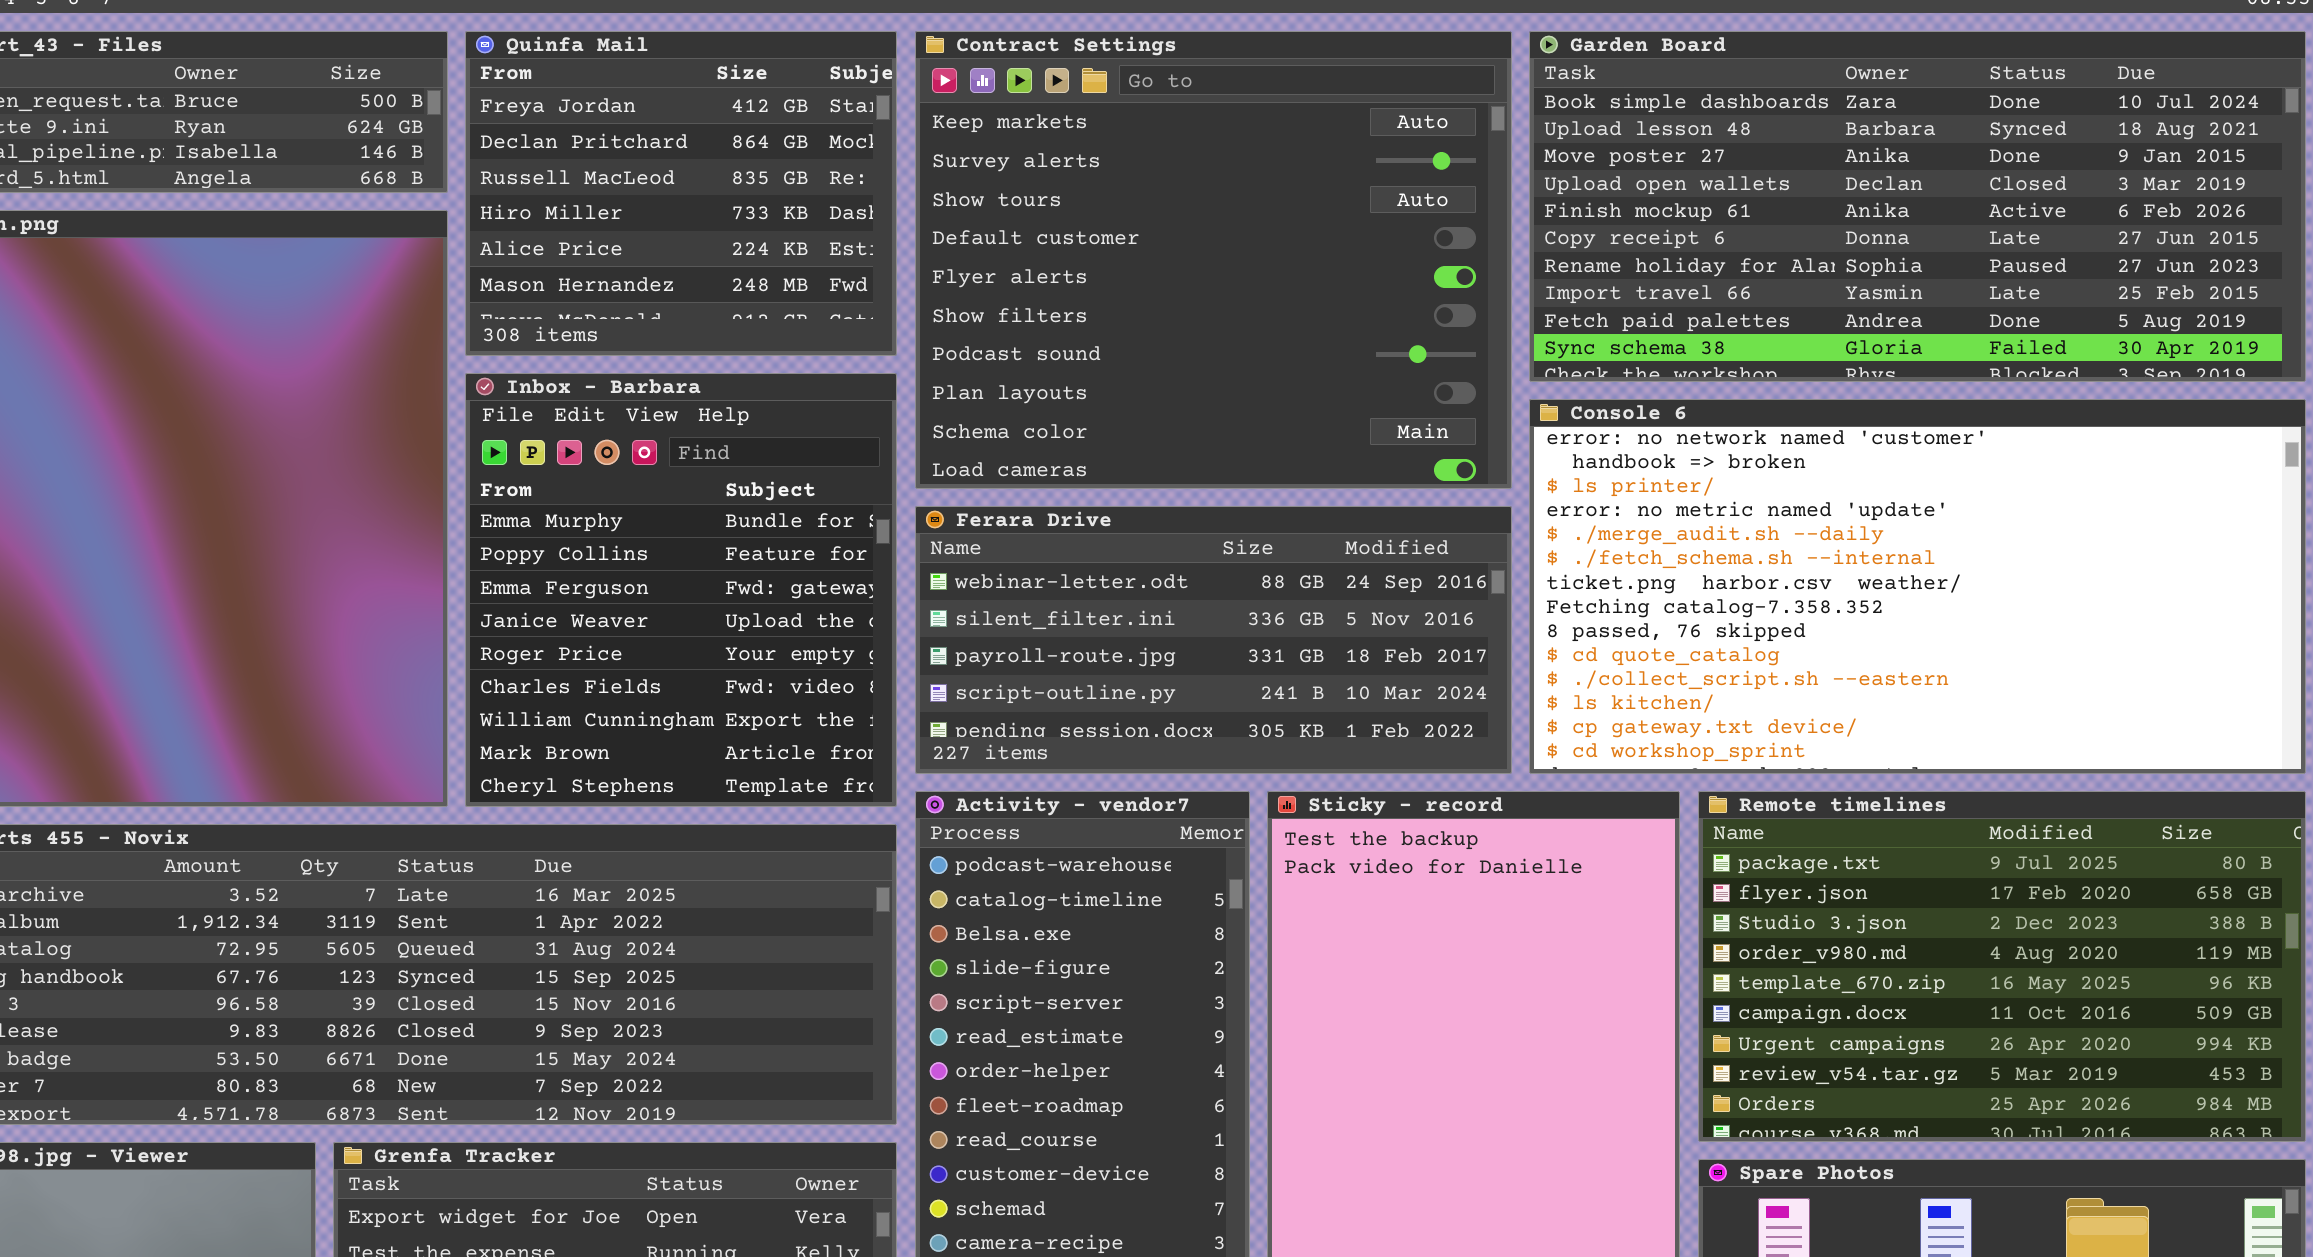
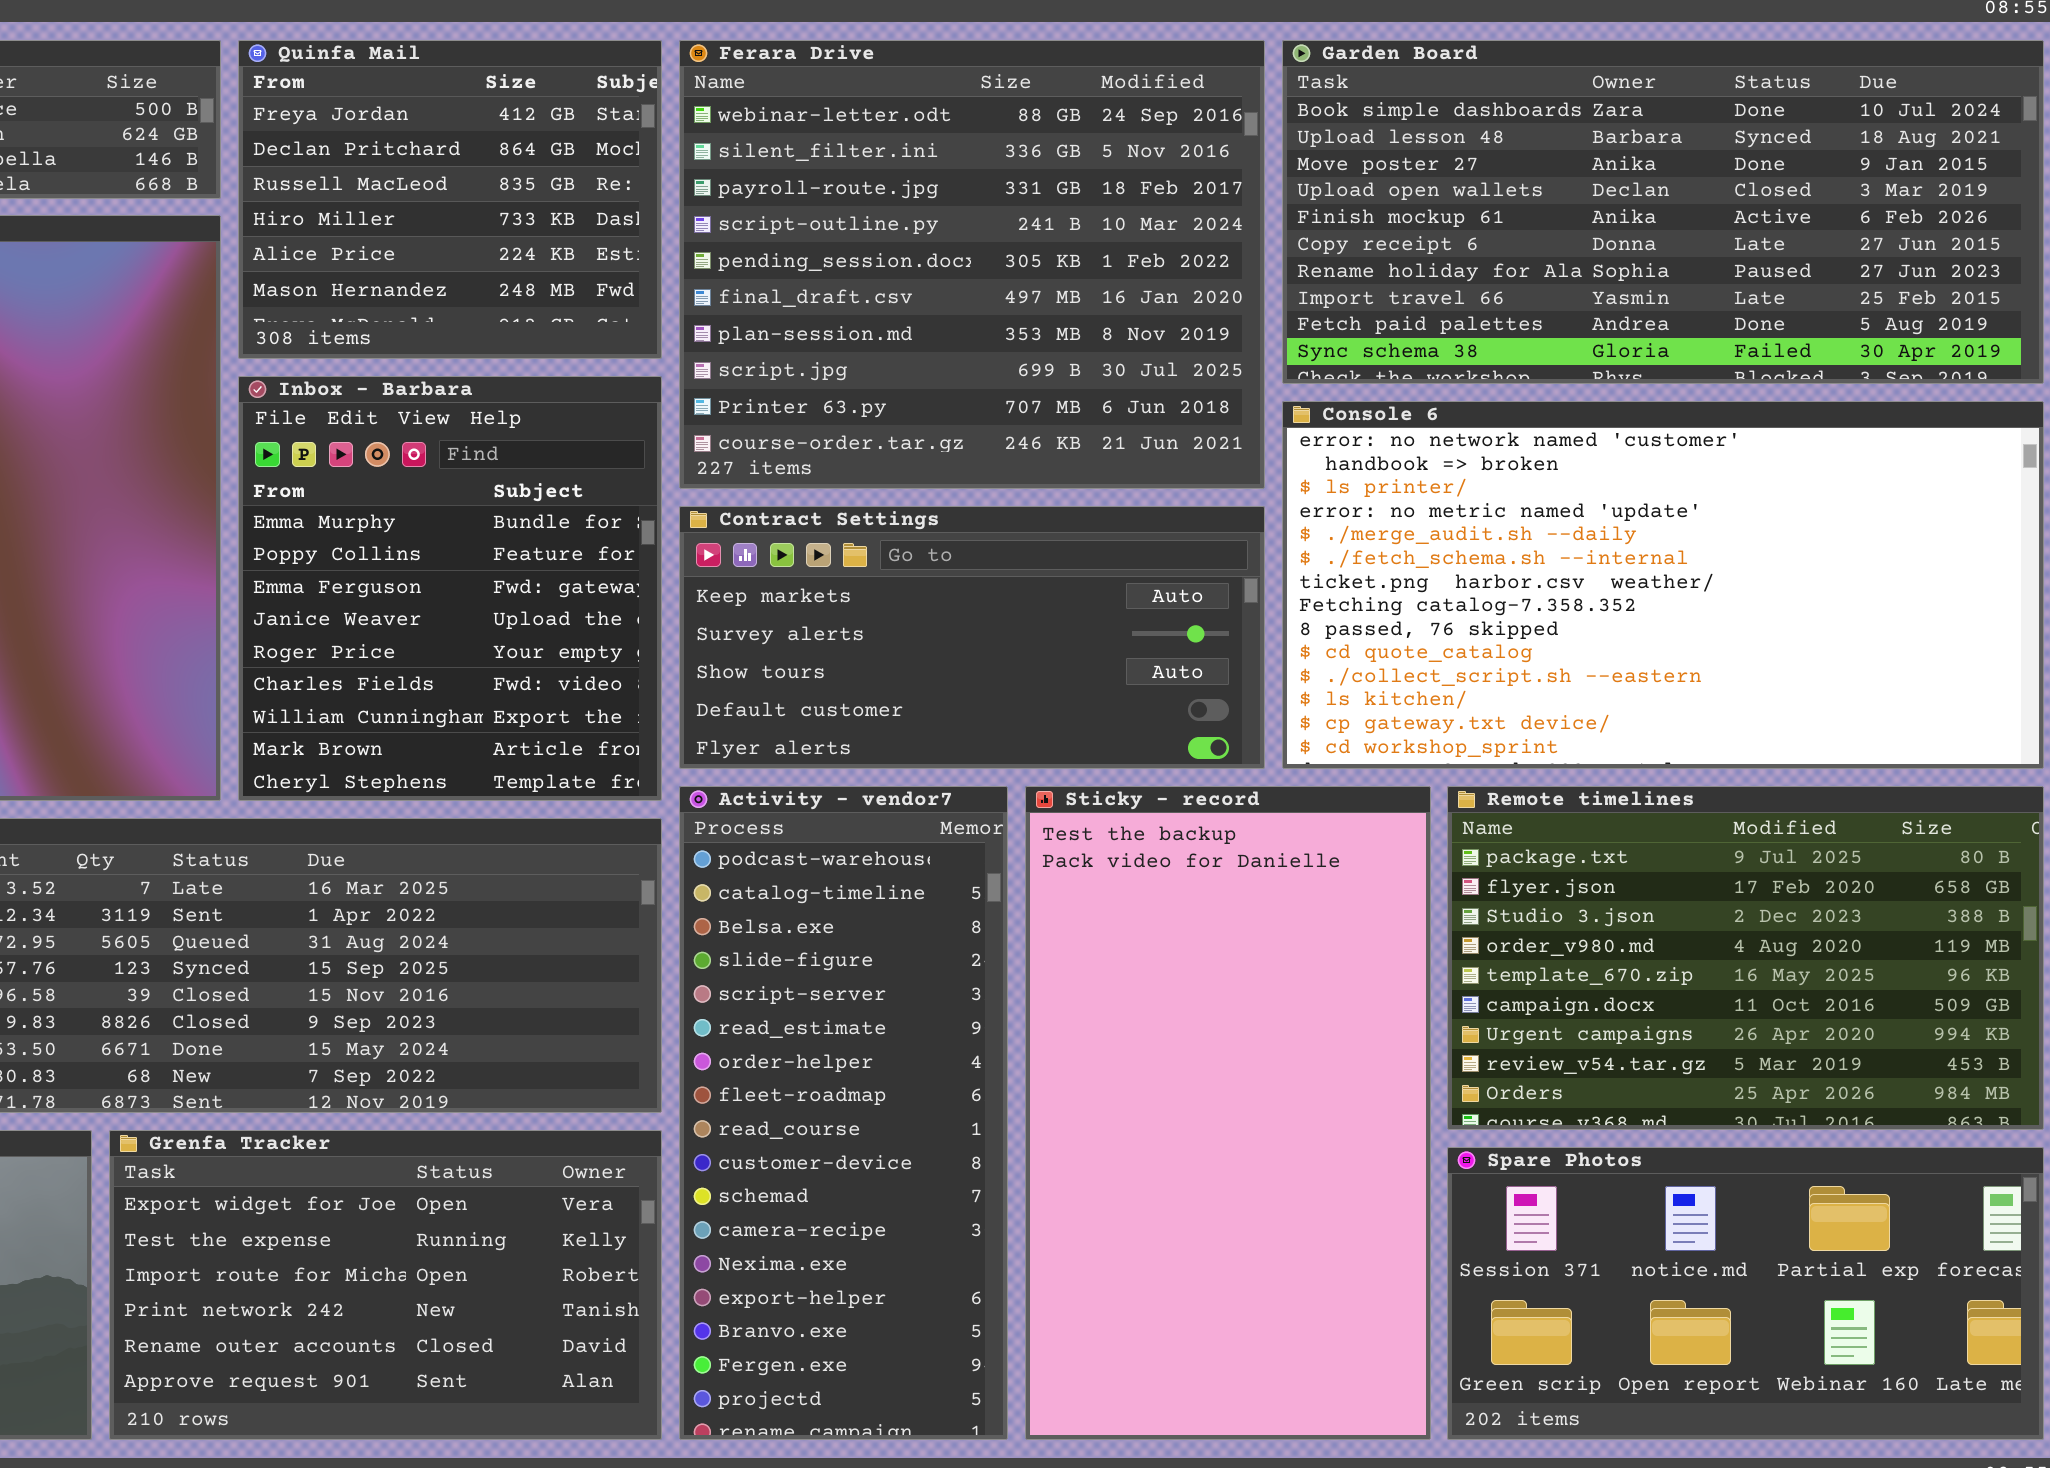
Contract Settings: [915,31,1512,489] -> [679,506,1265,769], moved, resized
Ferara Drive: [915,506,1512,774] -> [679,40,1265,489], moved, resized

